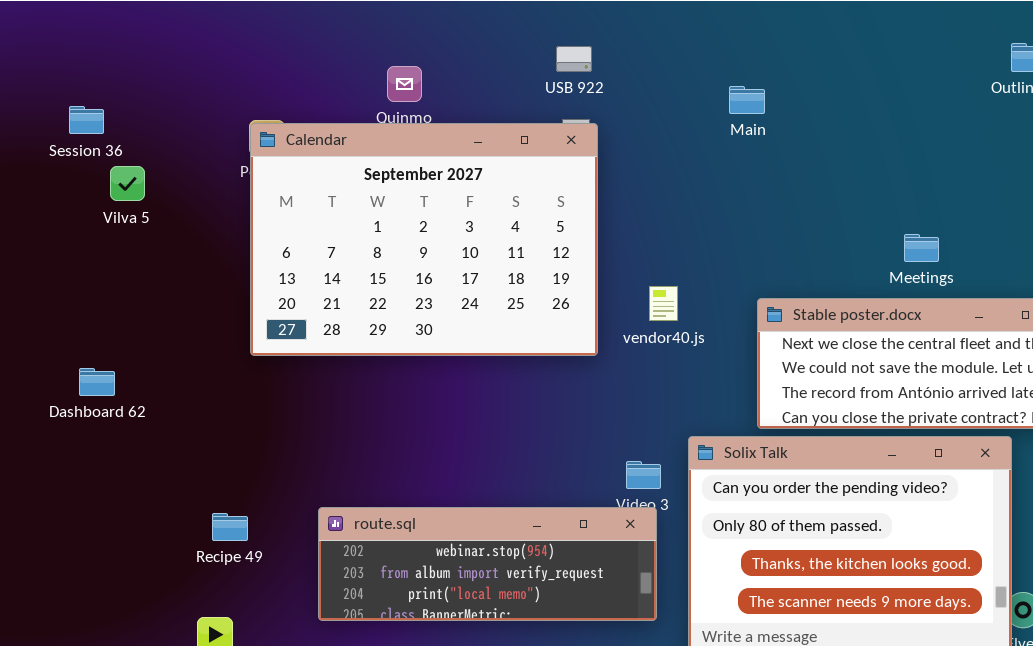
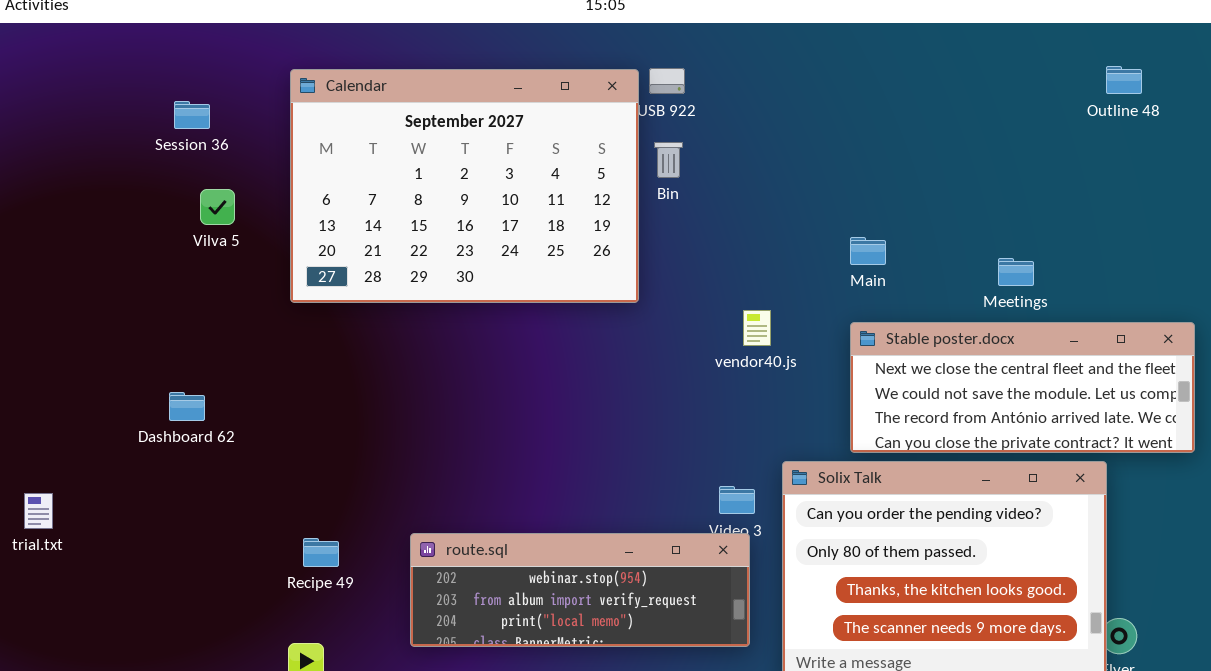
Main: [729,86,765,114] -> [850,237,886,265], moved
Session 36: [69,106,104,134] -> [174,101,210,129], moved
Calendar: [250,123,598,356] -> [290,69,639,303], moved

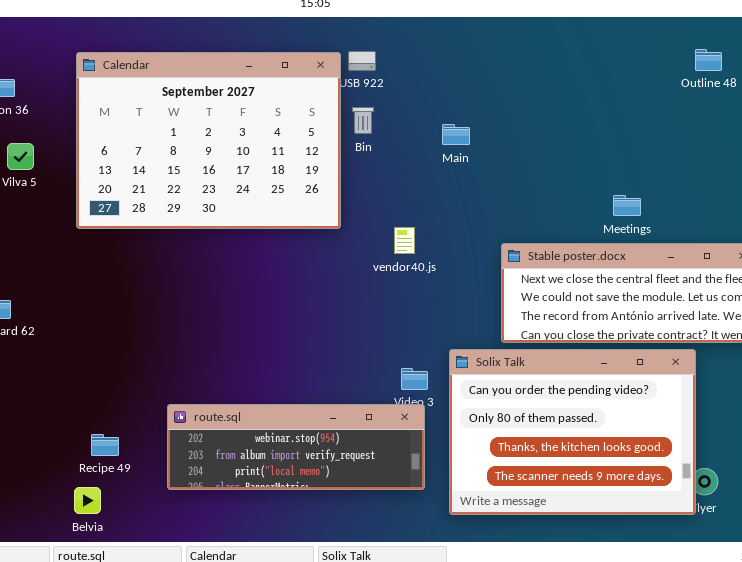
Main: [850,237,886,265] -> [442,124,470,145], moved
vendor40.js: [743,310,771,346] -> [394,227,415,254], moved
Recipe 49: [303,538,339,567] -> [91,434,119,456], moved

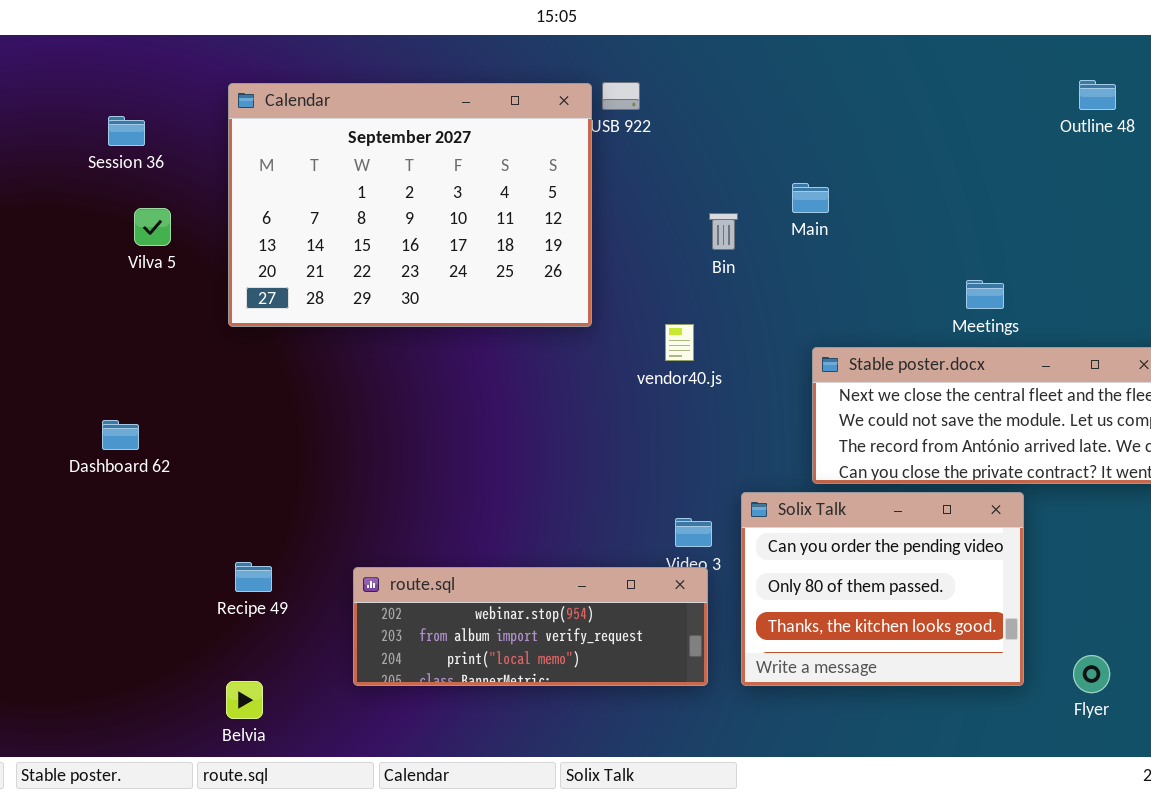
Bin: [352,107,374,134] -> [709,213,738,250], moved
Main: [442,124,470,145] -> [792,183,829,213], moved
Solix Talk: [449,349,696,515] -> [741,492,1024,686], resized
Recipe 49: [91,434,119,456] -> [235,562,272,592], moved

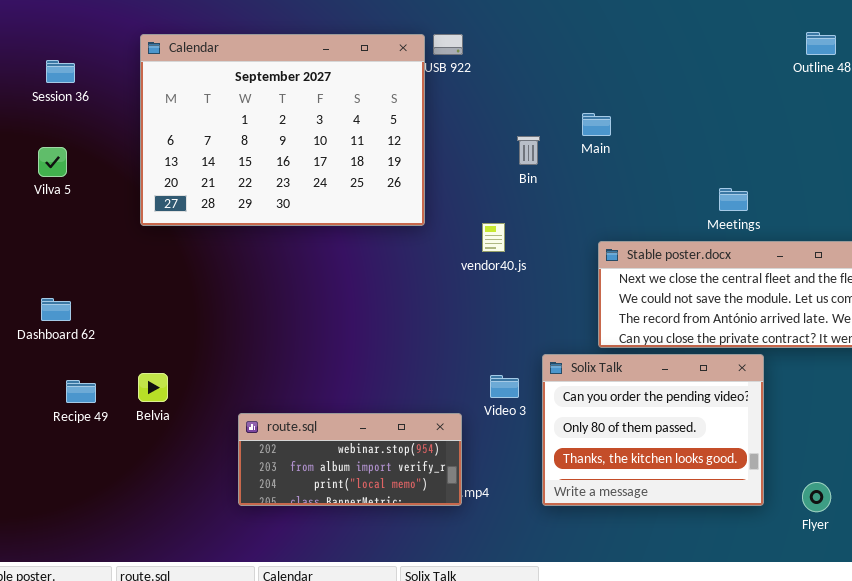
Vilva 5: [134,208,171,246] -> [38,147,67,177], moved
Recipe 49: [235,562,272,592] -> [66,380,96,403], moved
route.sql: [353,567,708,686] -> [238,413,462,506], resized
Belvia: [226,681,263,719] -> [138,373,168,402], moved

